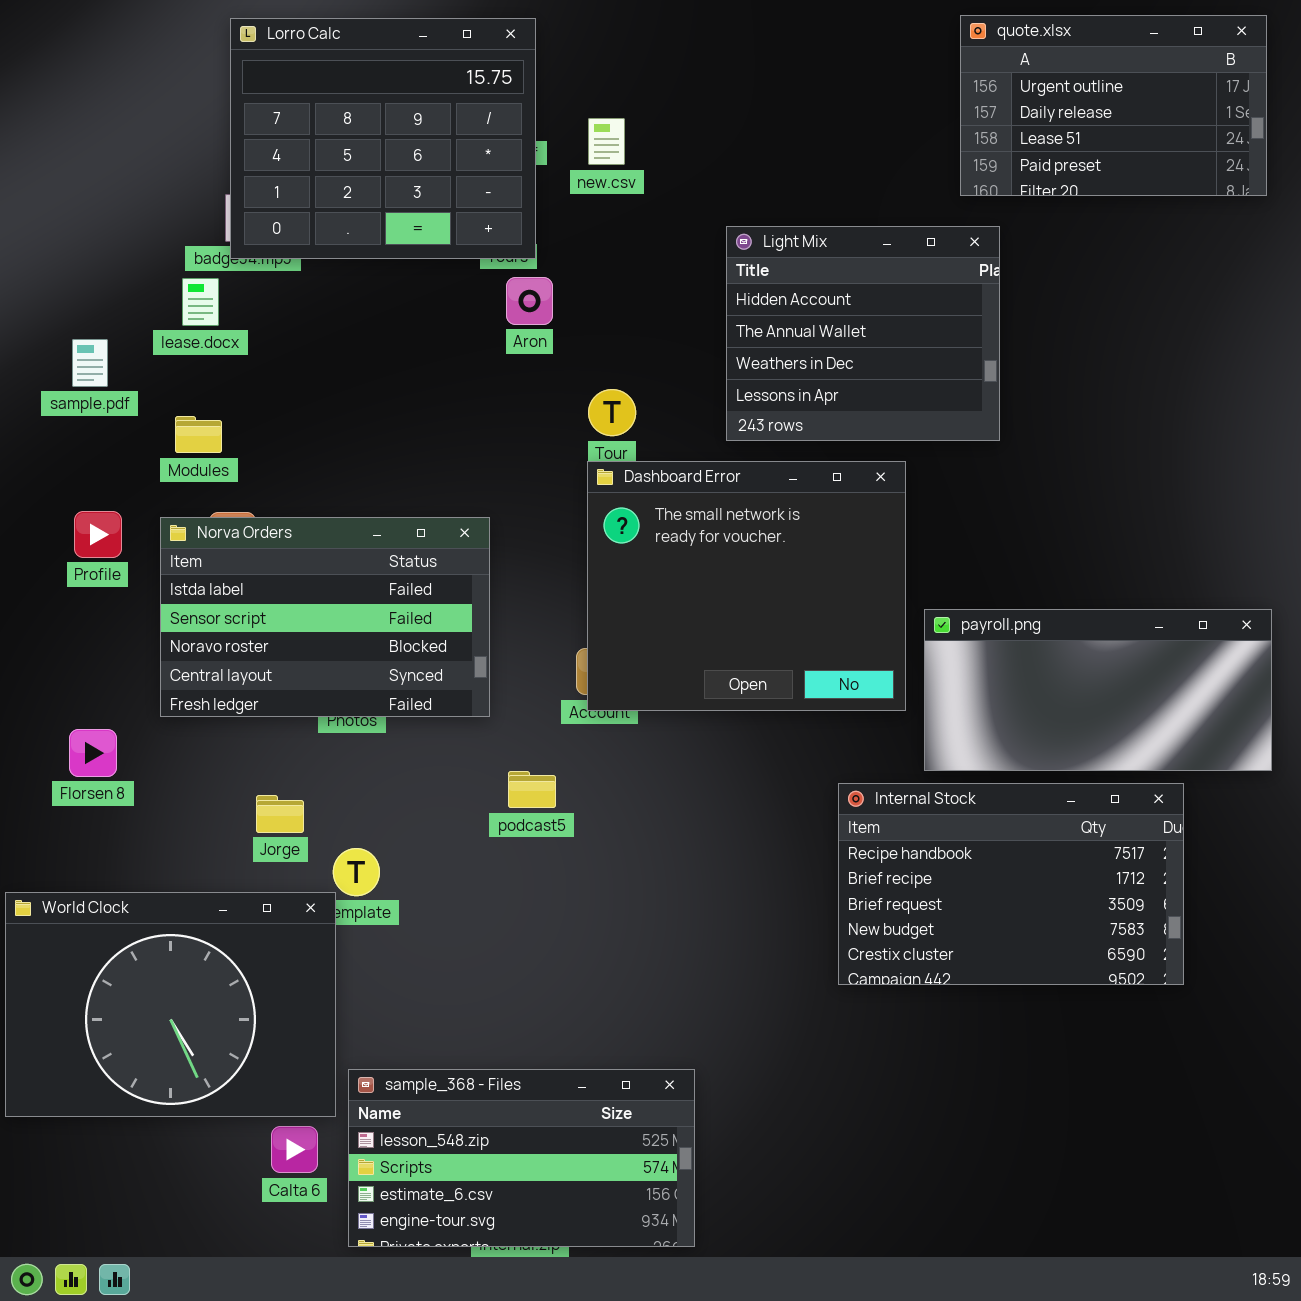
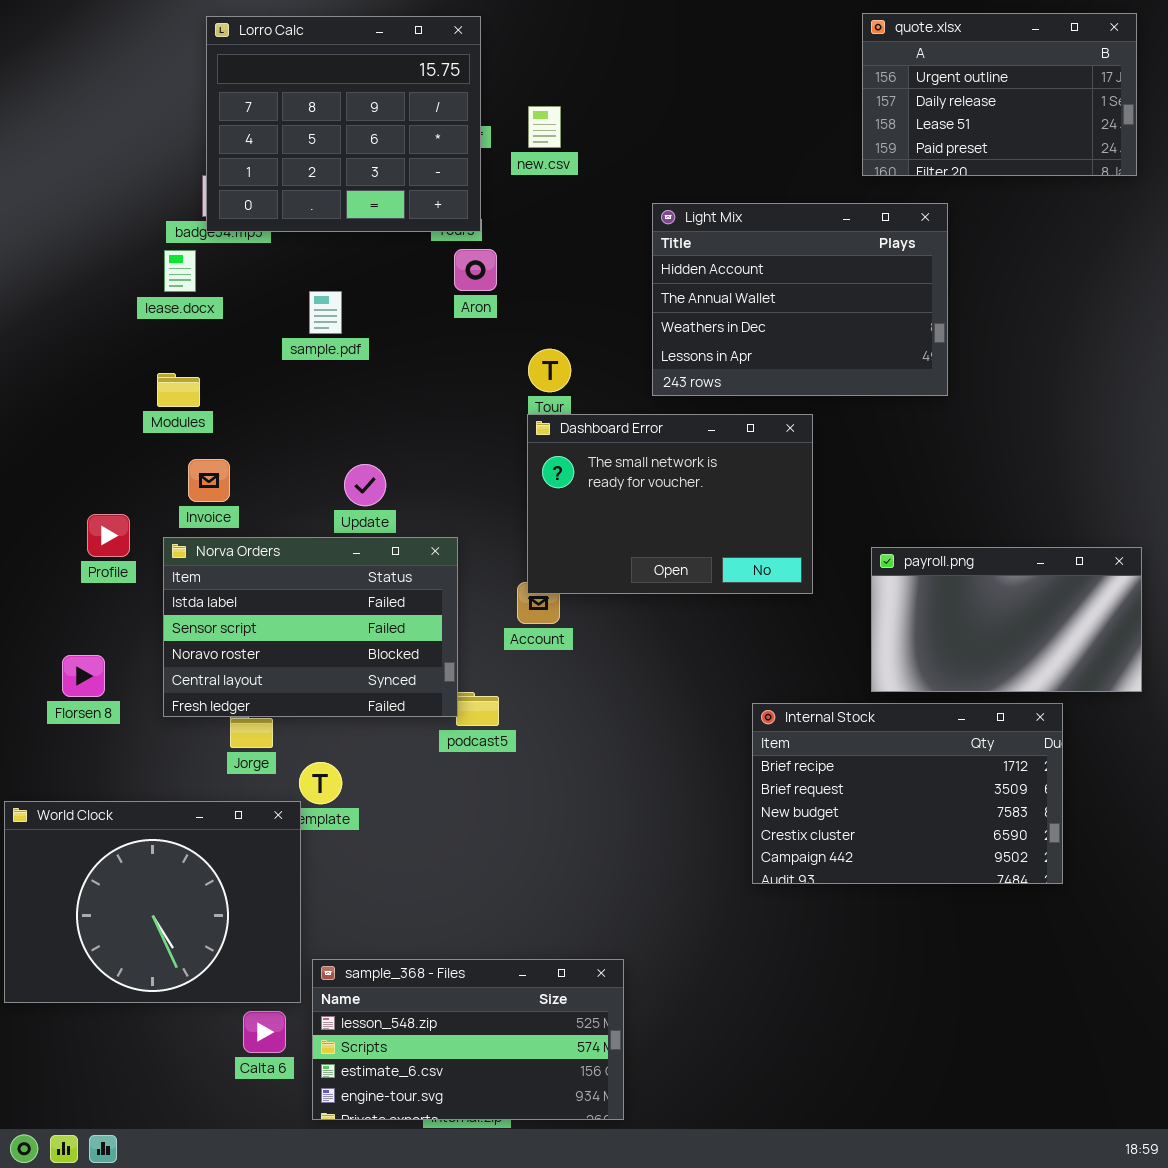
Light Mix: [726,226,1000,441] -> [652,203,948,396], resized
sample.pdf: [72,339,108,387] -> [309,291,342,334], moved
Dashboard Error: [587,461,906,711] -> [527,414,813,594], resized
Profile: [74,511,122,558] -> [87,514,130,557], moved
Norva Orders: [160,517,490,717] -> [163,537,458,717], moved
payroll.png: [924,609,1272,771] -> [871,547,1142,692], resized
Internal Stock: [838,783,1184,985] -> [752,703,1063,884], scrolled down 1 row

